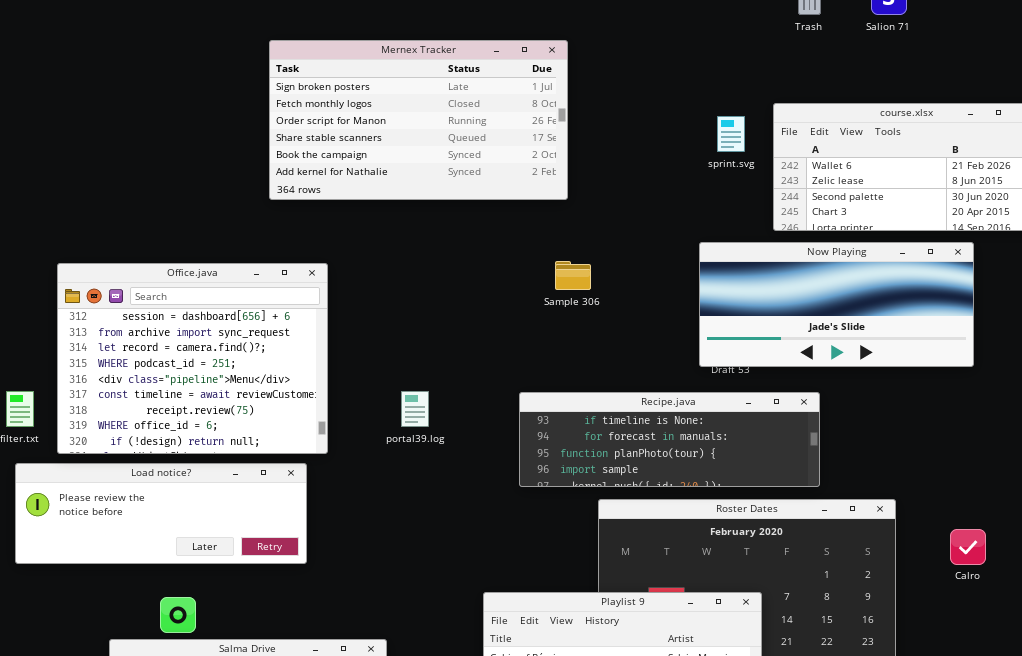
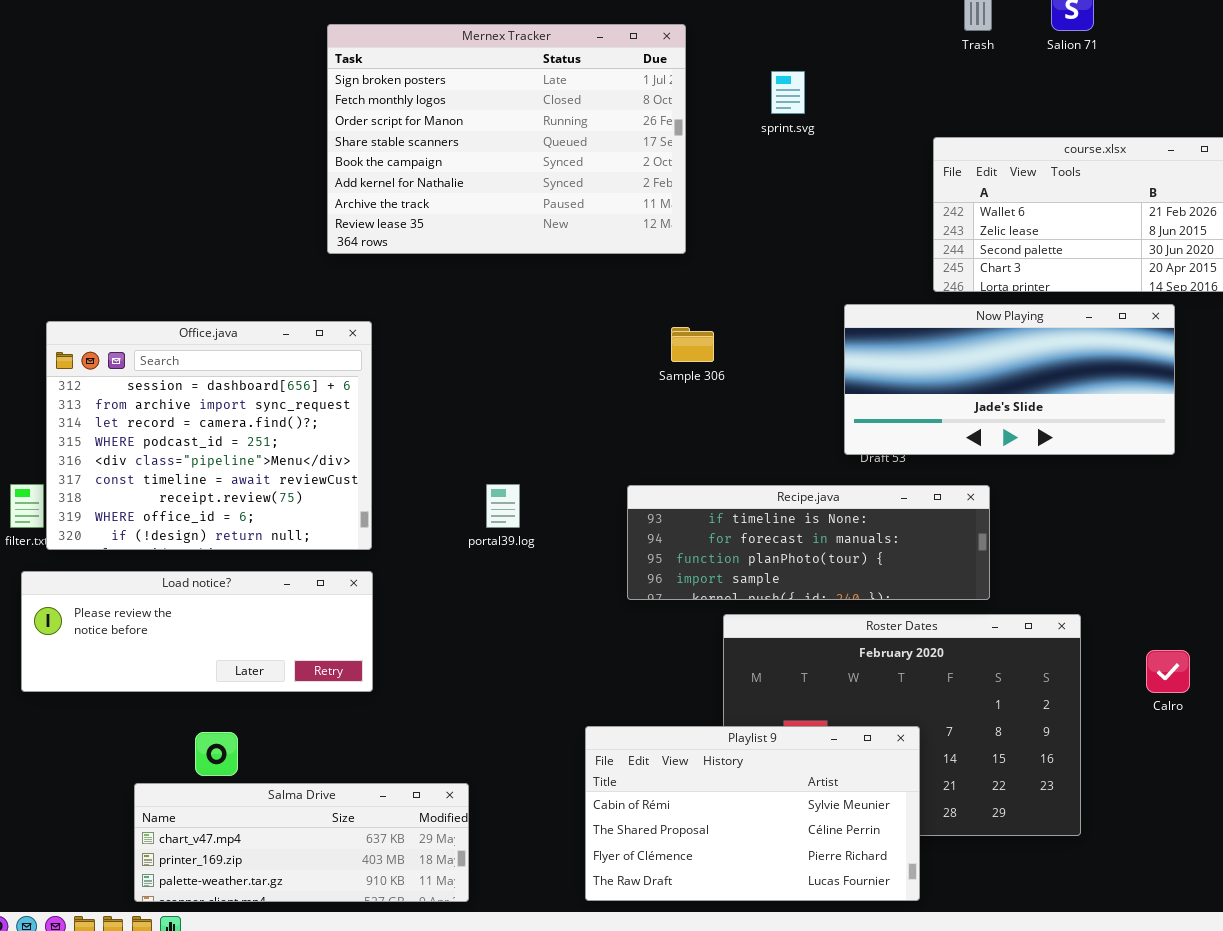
Mernex Tracker: [269,40,568,200] -> [327,24,686,254], resized
sprint.svg: [717,116,745,152] -> [771,71,805,114], moved
Office.java: [57,263,328,454] -> [46,321,372,550], moved

